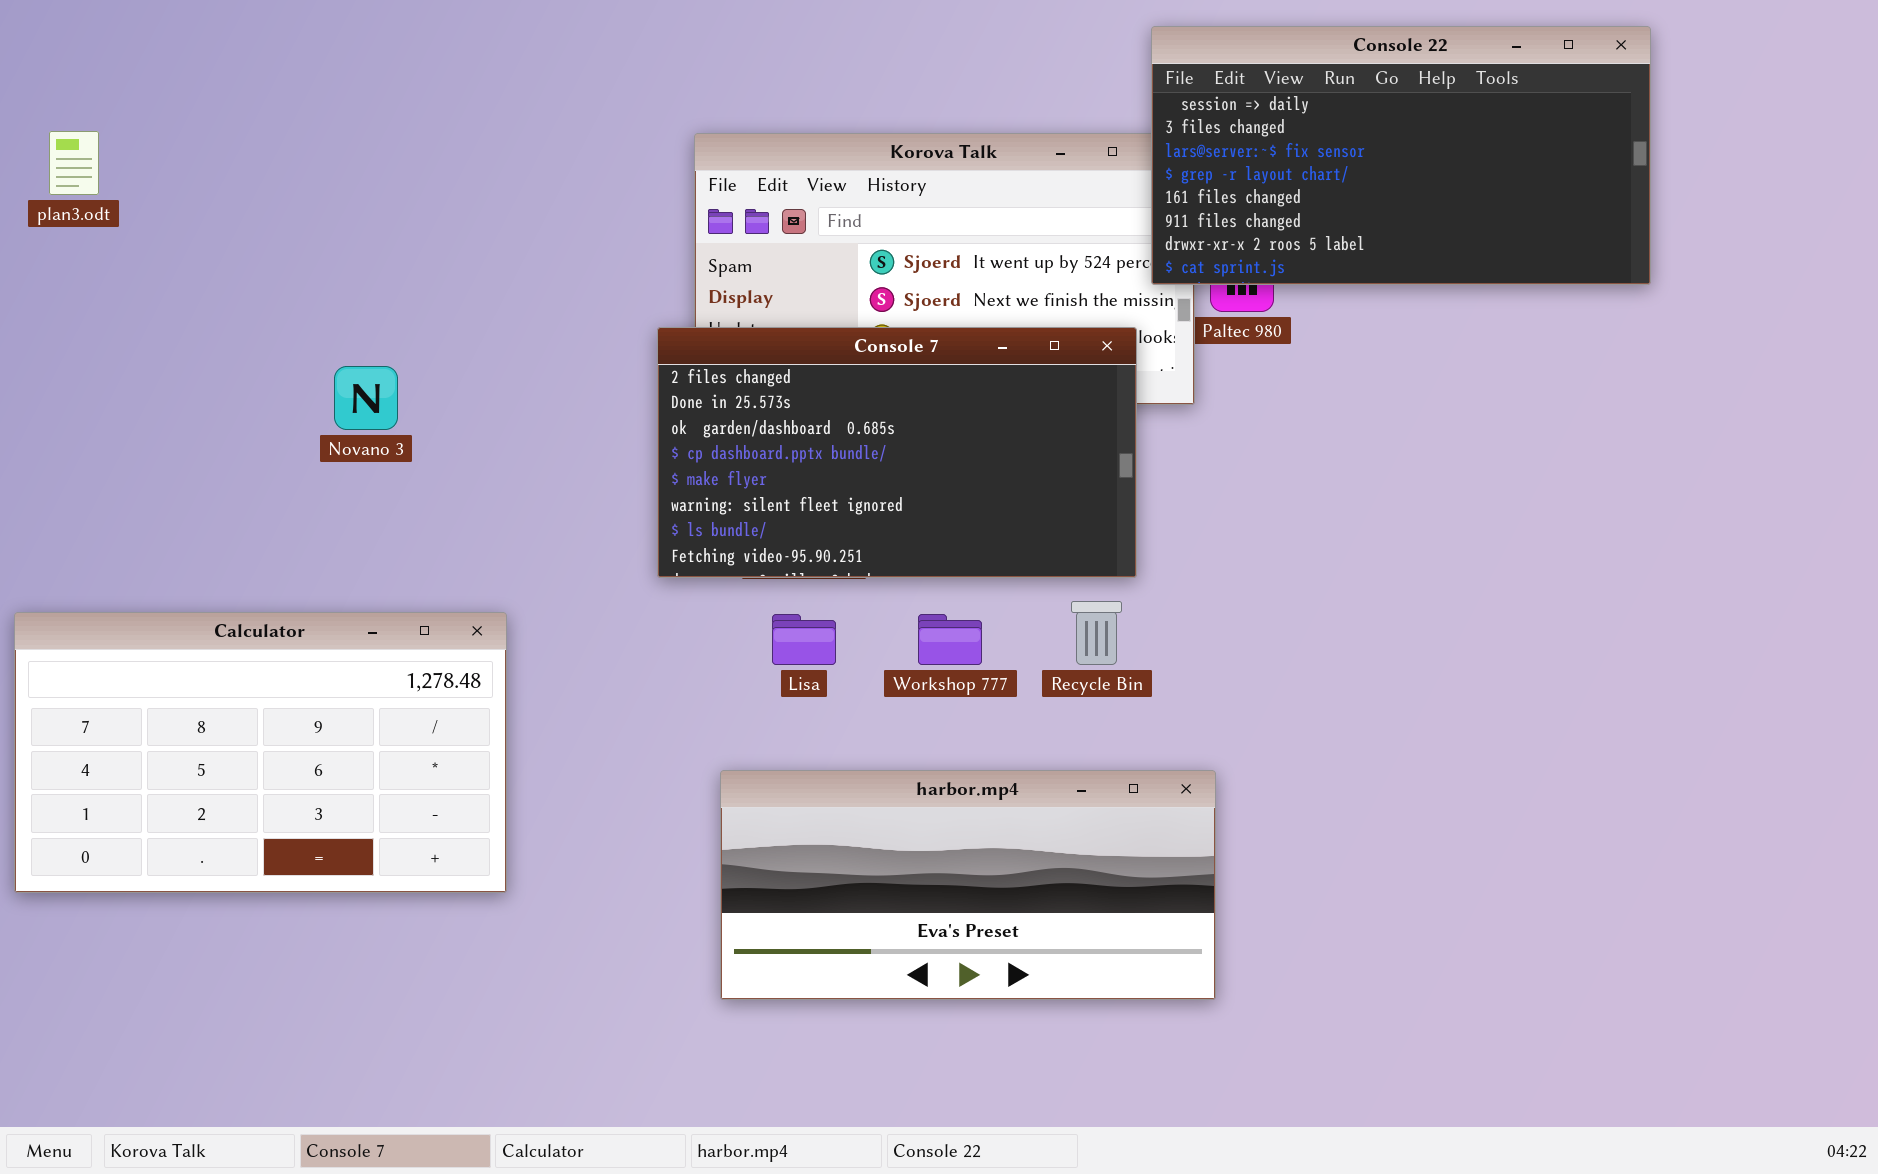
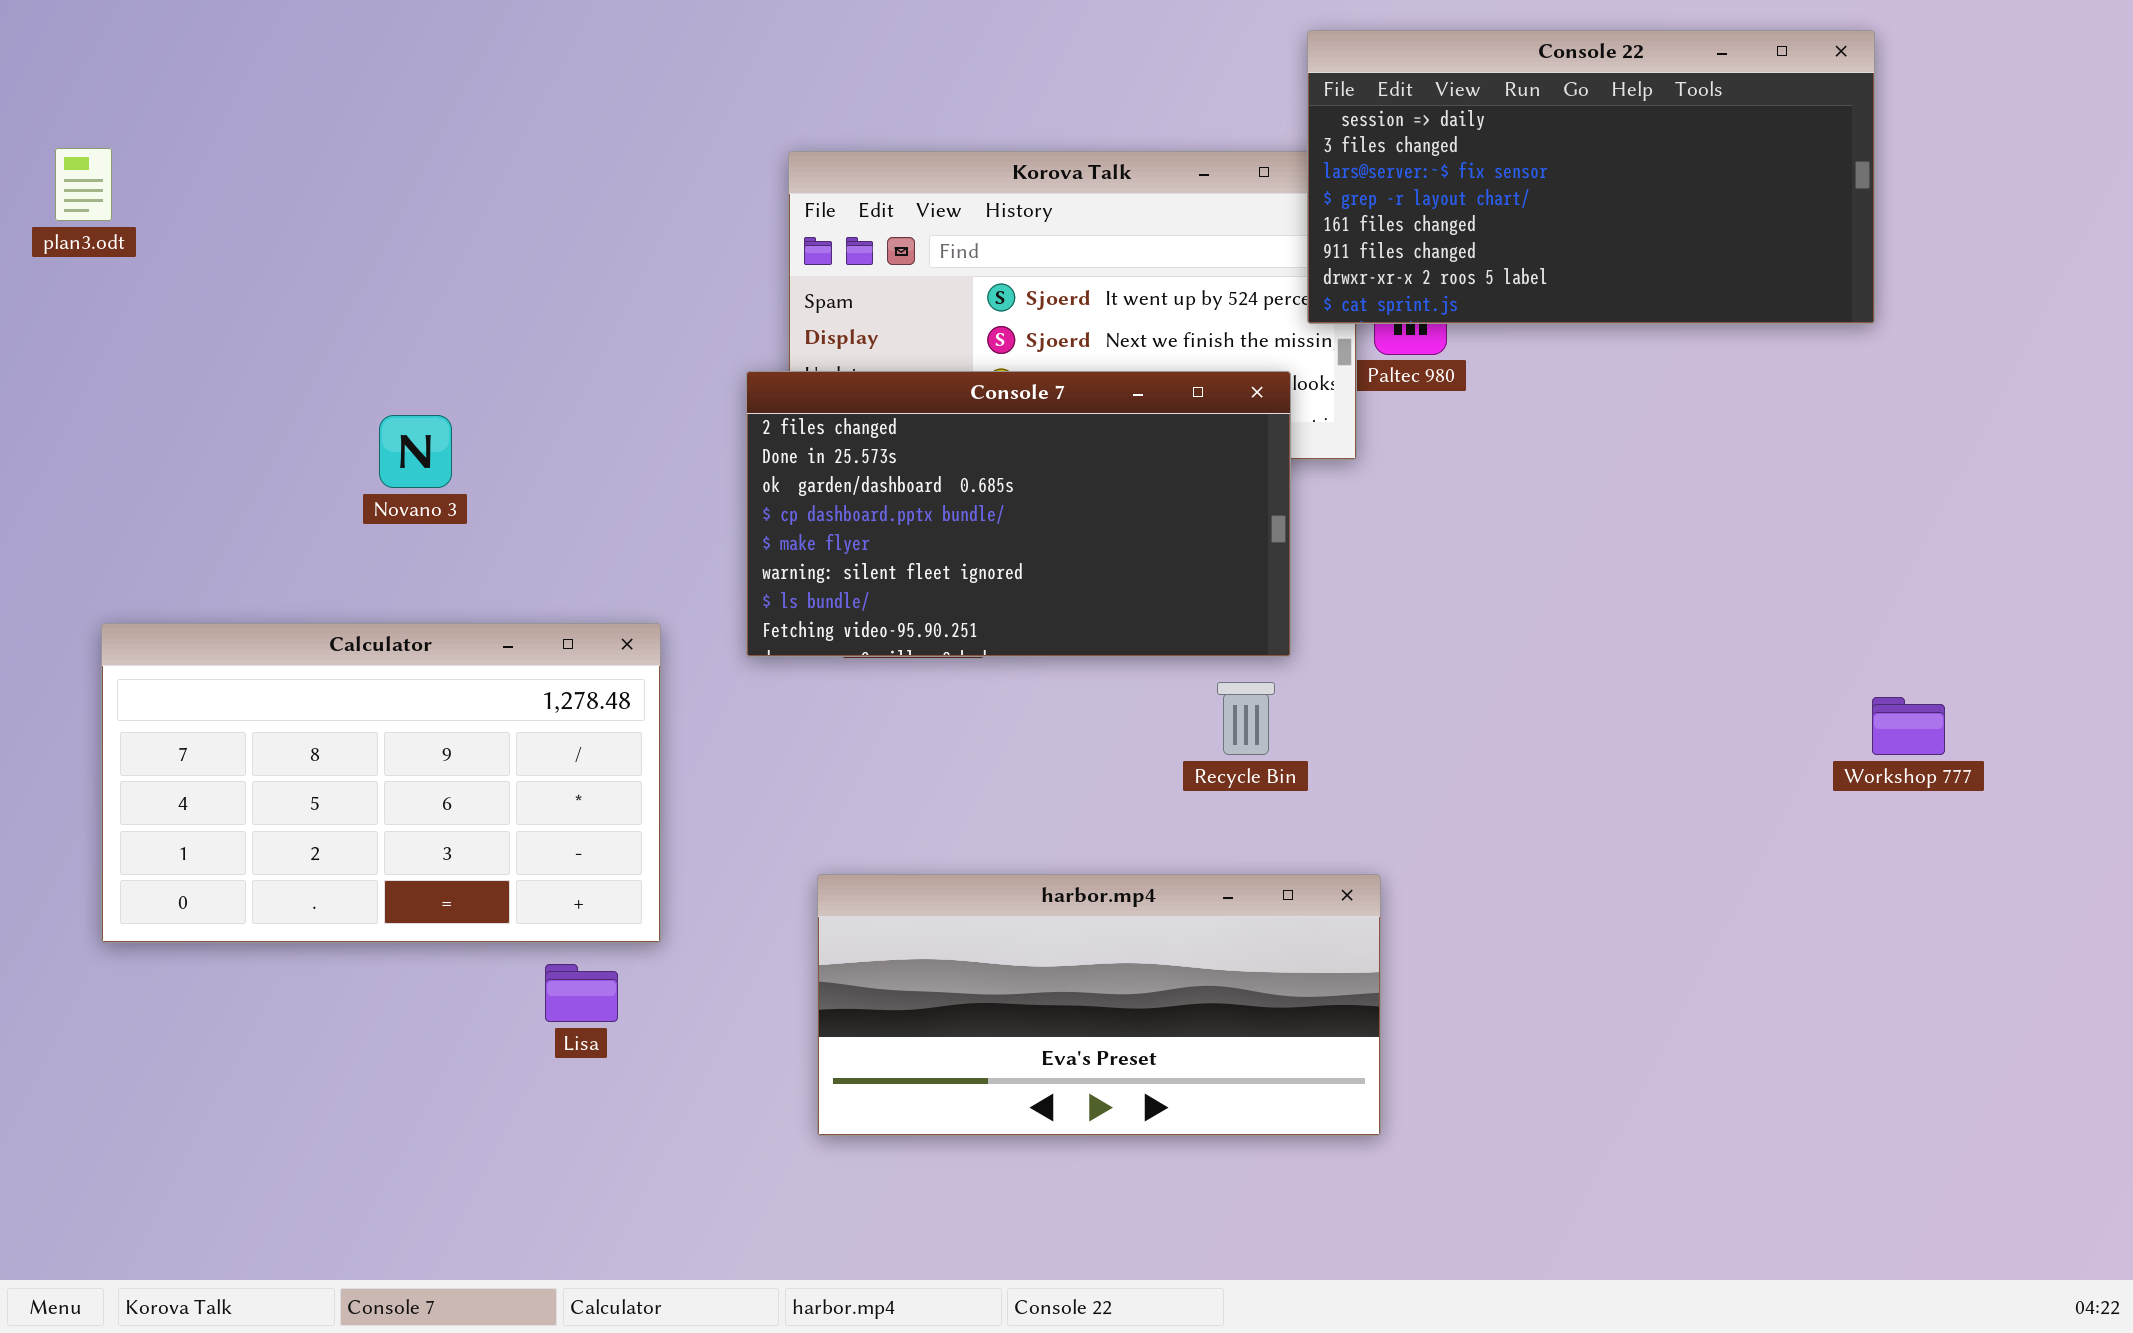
Calculator: [14,612,507,893] -> [101,623,661,943], moved
Lisa: [772,614,836,665] -> [545,964,618,1022], moved
Workshop 777: [918,614,982,665] -> [1872,697,1945,755], moved

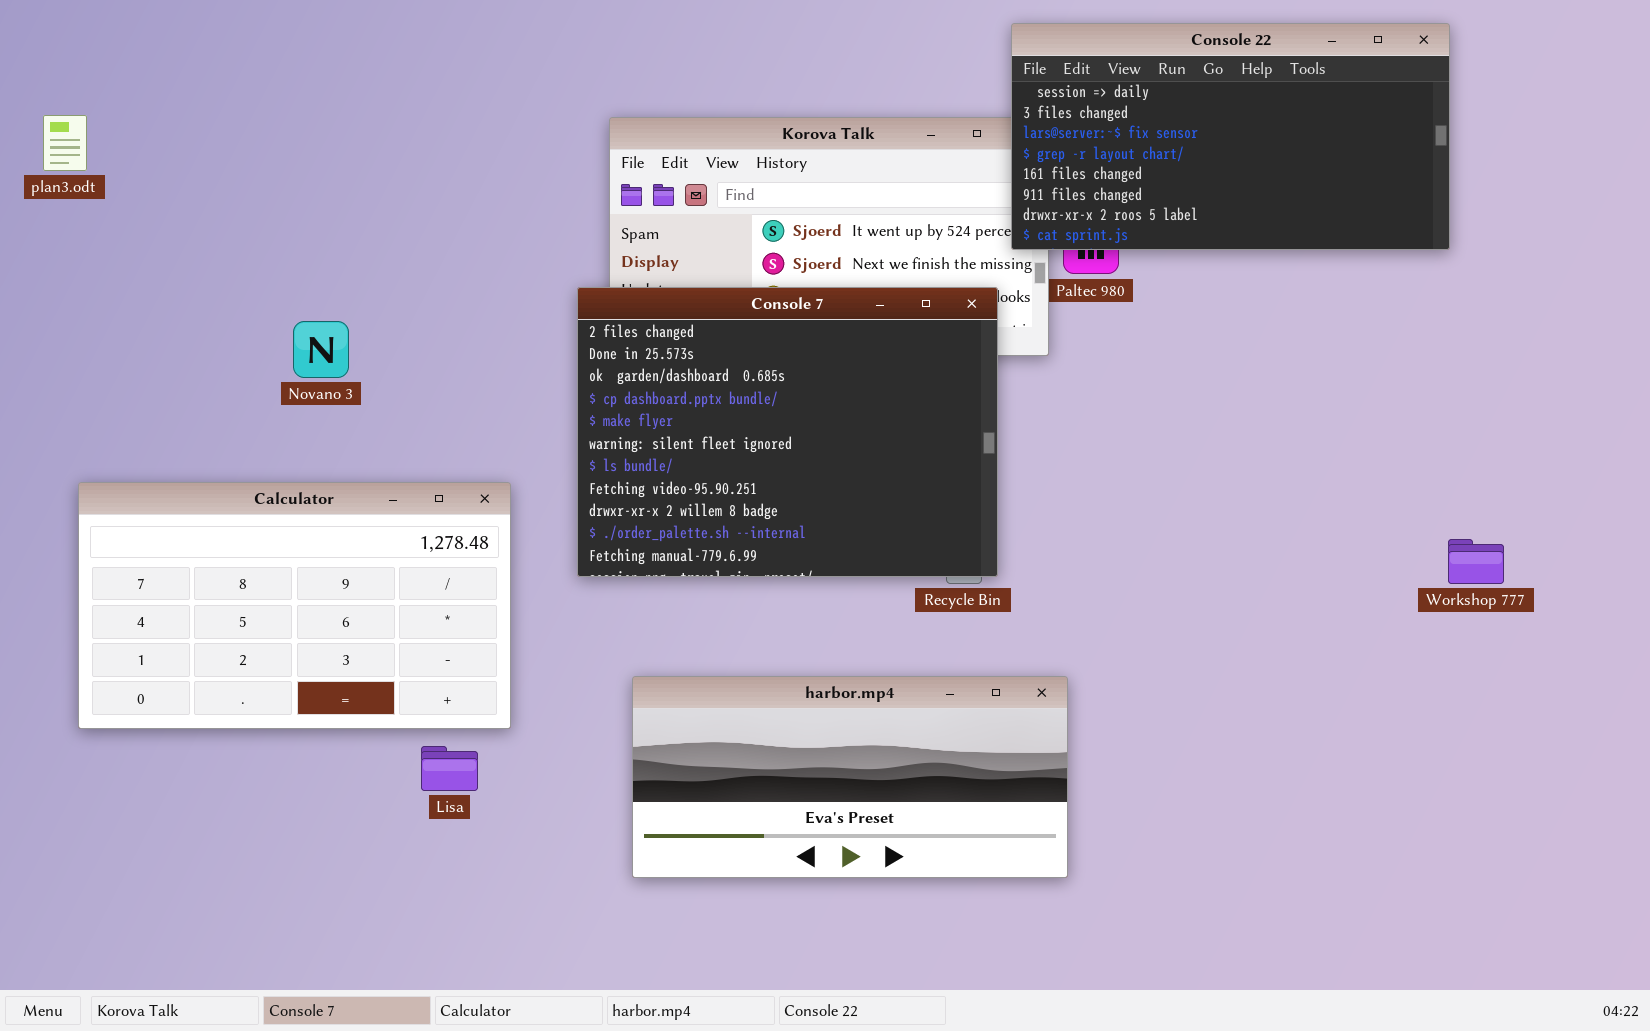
Console 7: [746,371,1291,657] -> [577,287,998,577], resized

